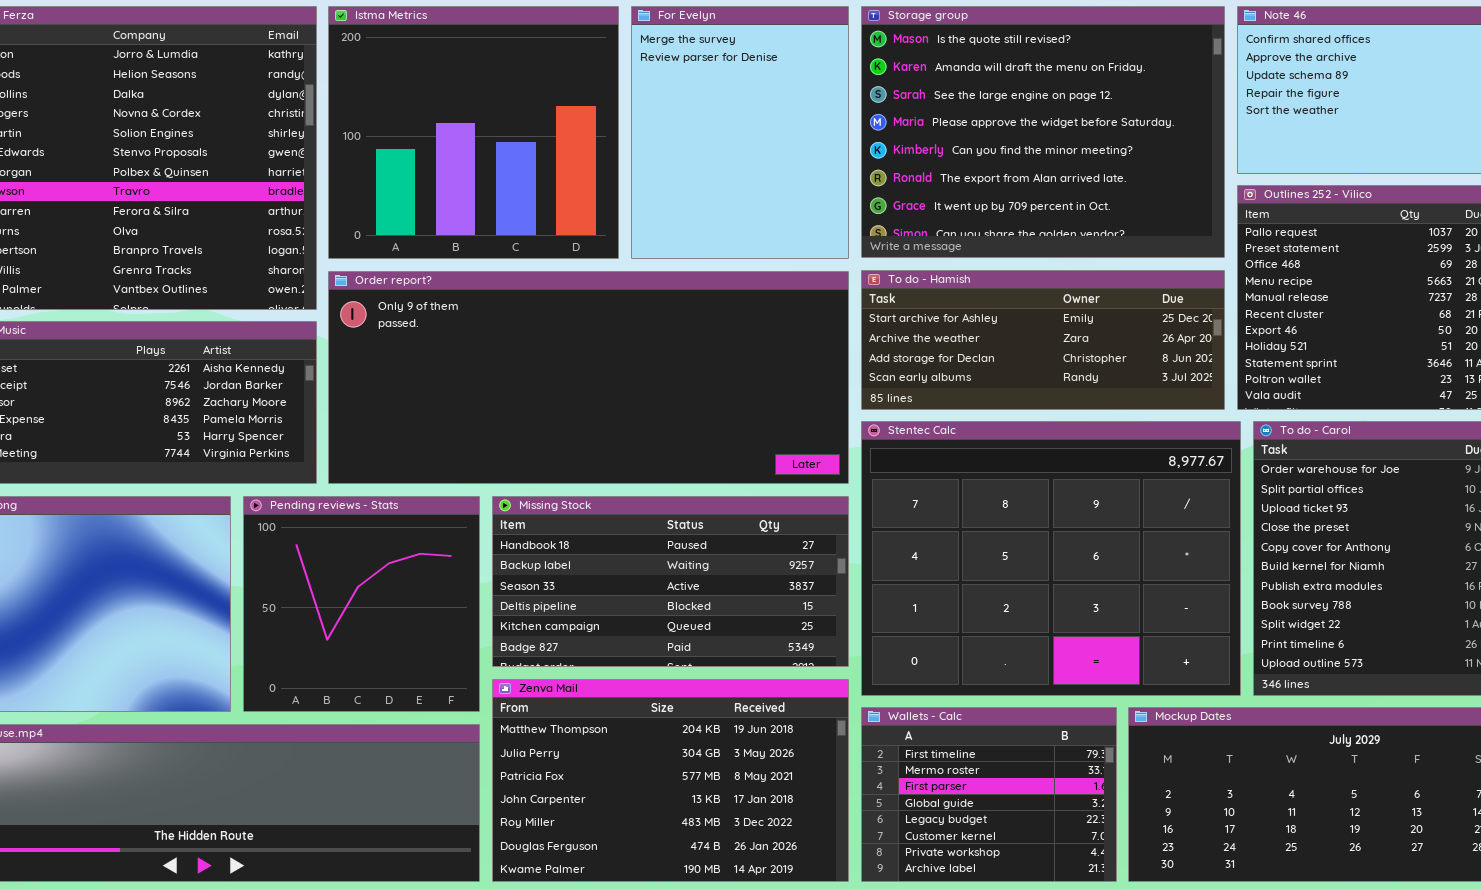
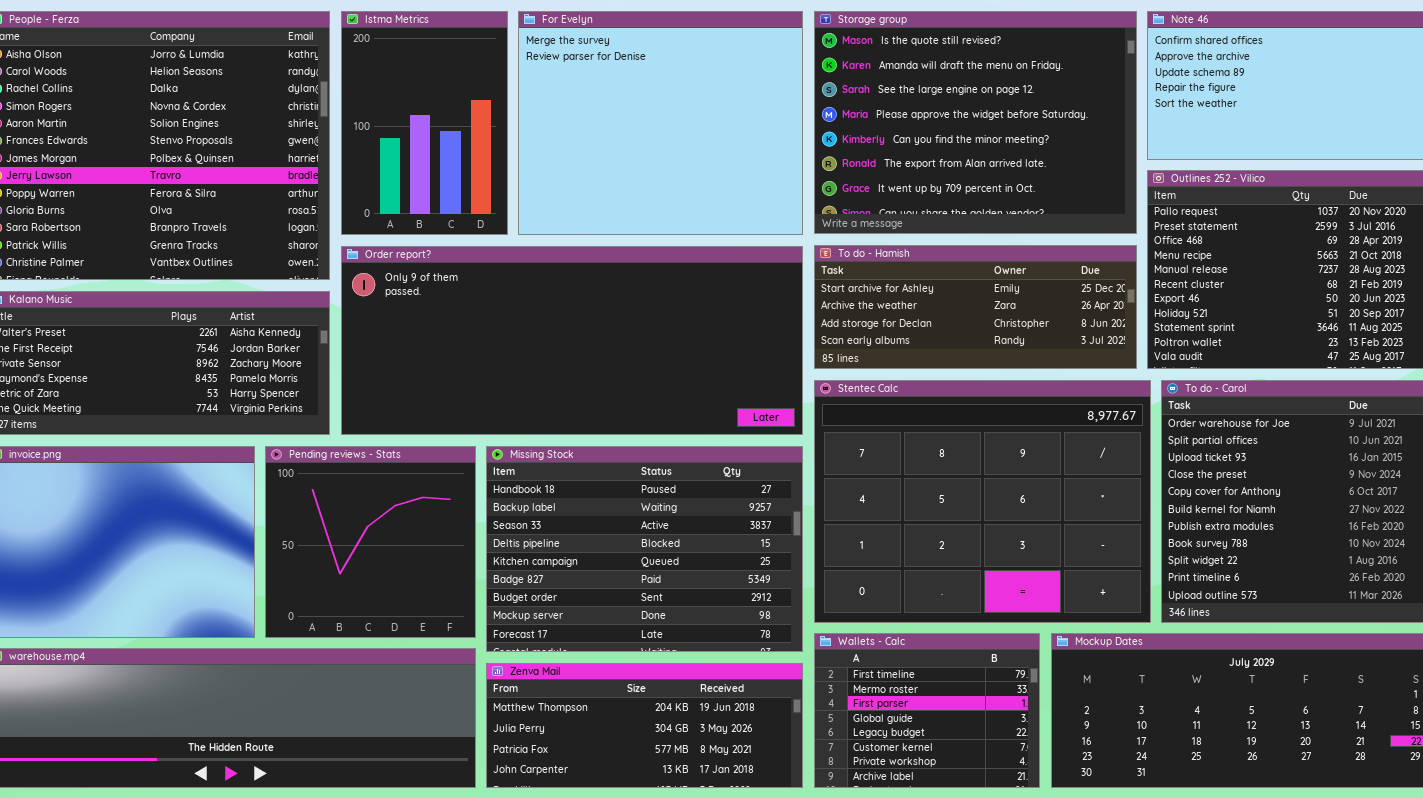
Istma Metrics: [328,6,619,259] -> [341,11,508,235], resized
For Evelyn: [631,6,849,259] -> [518,11,803,235], resized
Missing Stock: [492,496,849,667] -> [486,446,803,652], resized
Zenva Mail: [492,679,849,882] -> [486,663,803,788], resized

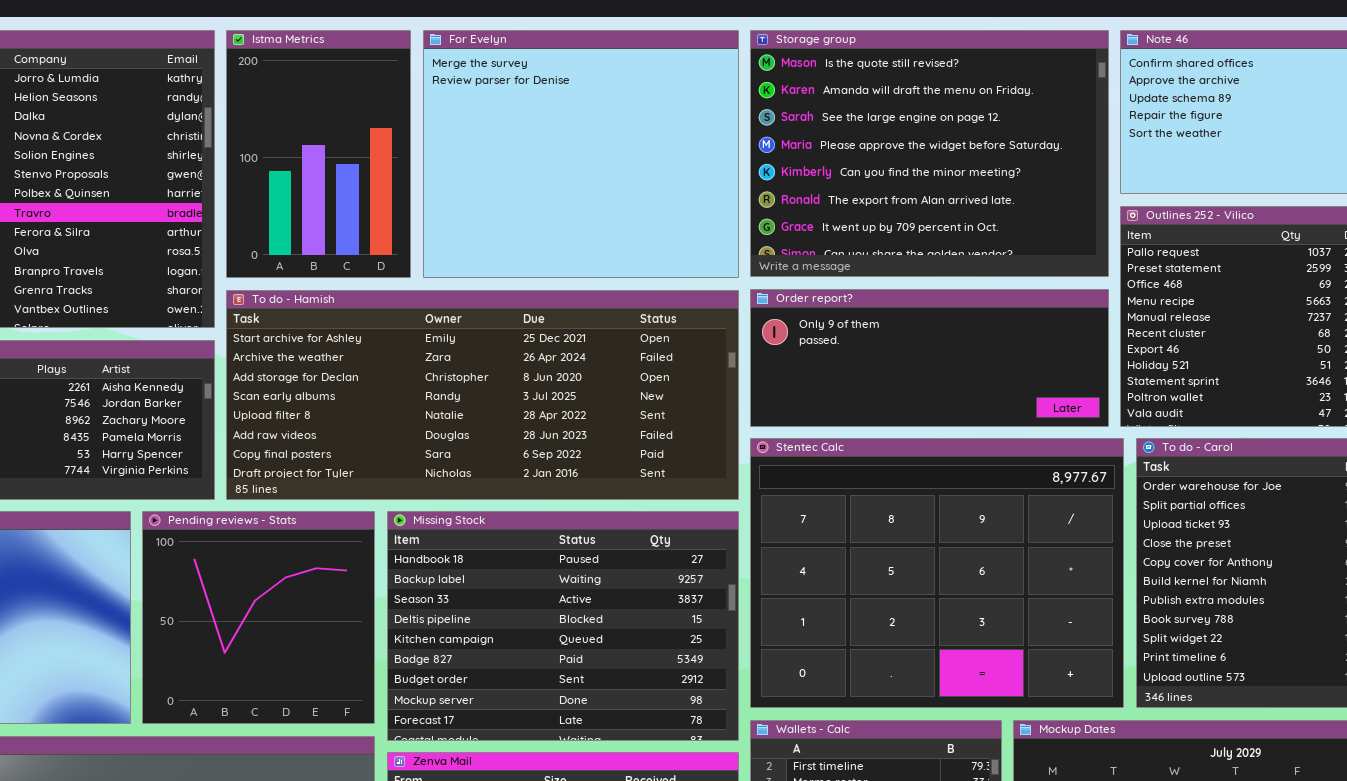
To do - Hamish: [814,245,1137,369] -> [226,290,739,500], moved, resized
Order report?: [341,246,803,435] -> [750,289,1109,427], moved, resized

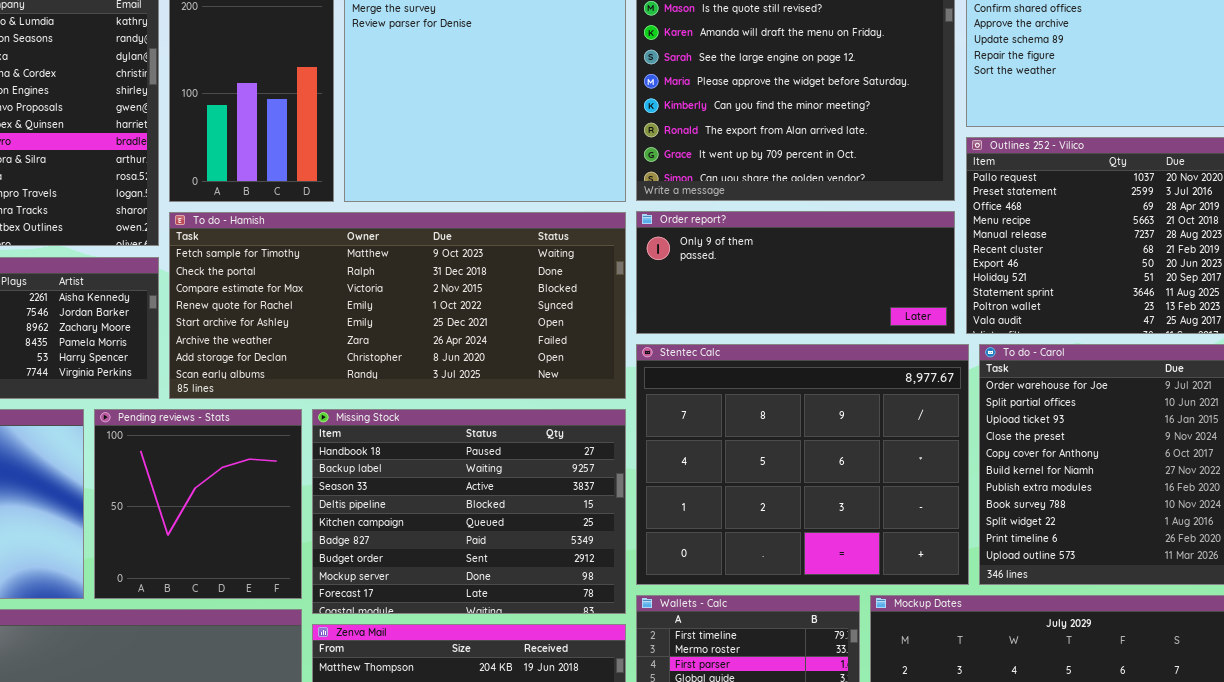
To do - Hamish: [226,290,739,500] -> [169,212,626,399], scrolled up 4 rows

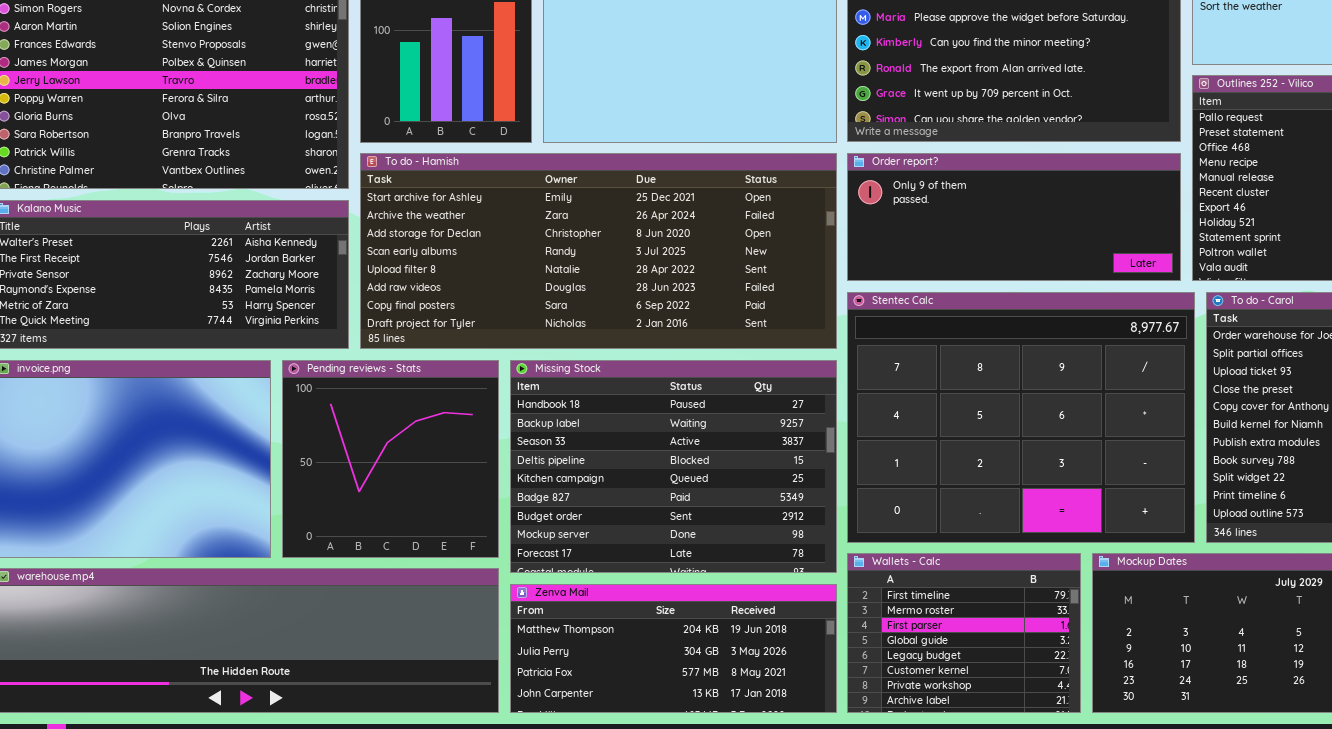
To do - Hamish: [169,212,626,399] -> [360,153,837,349], scrolled down 4 rows

